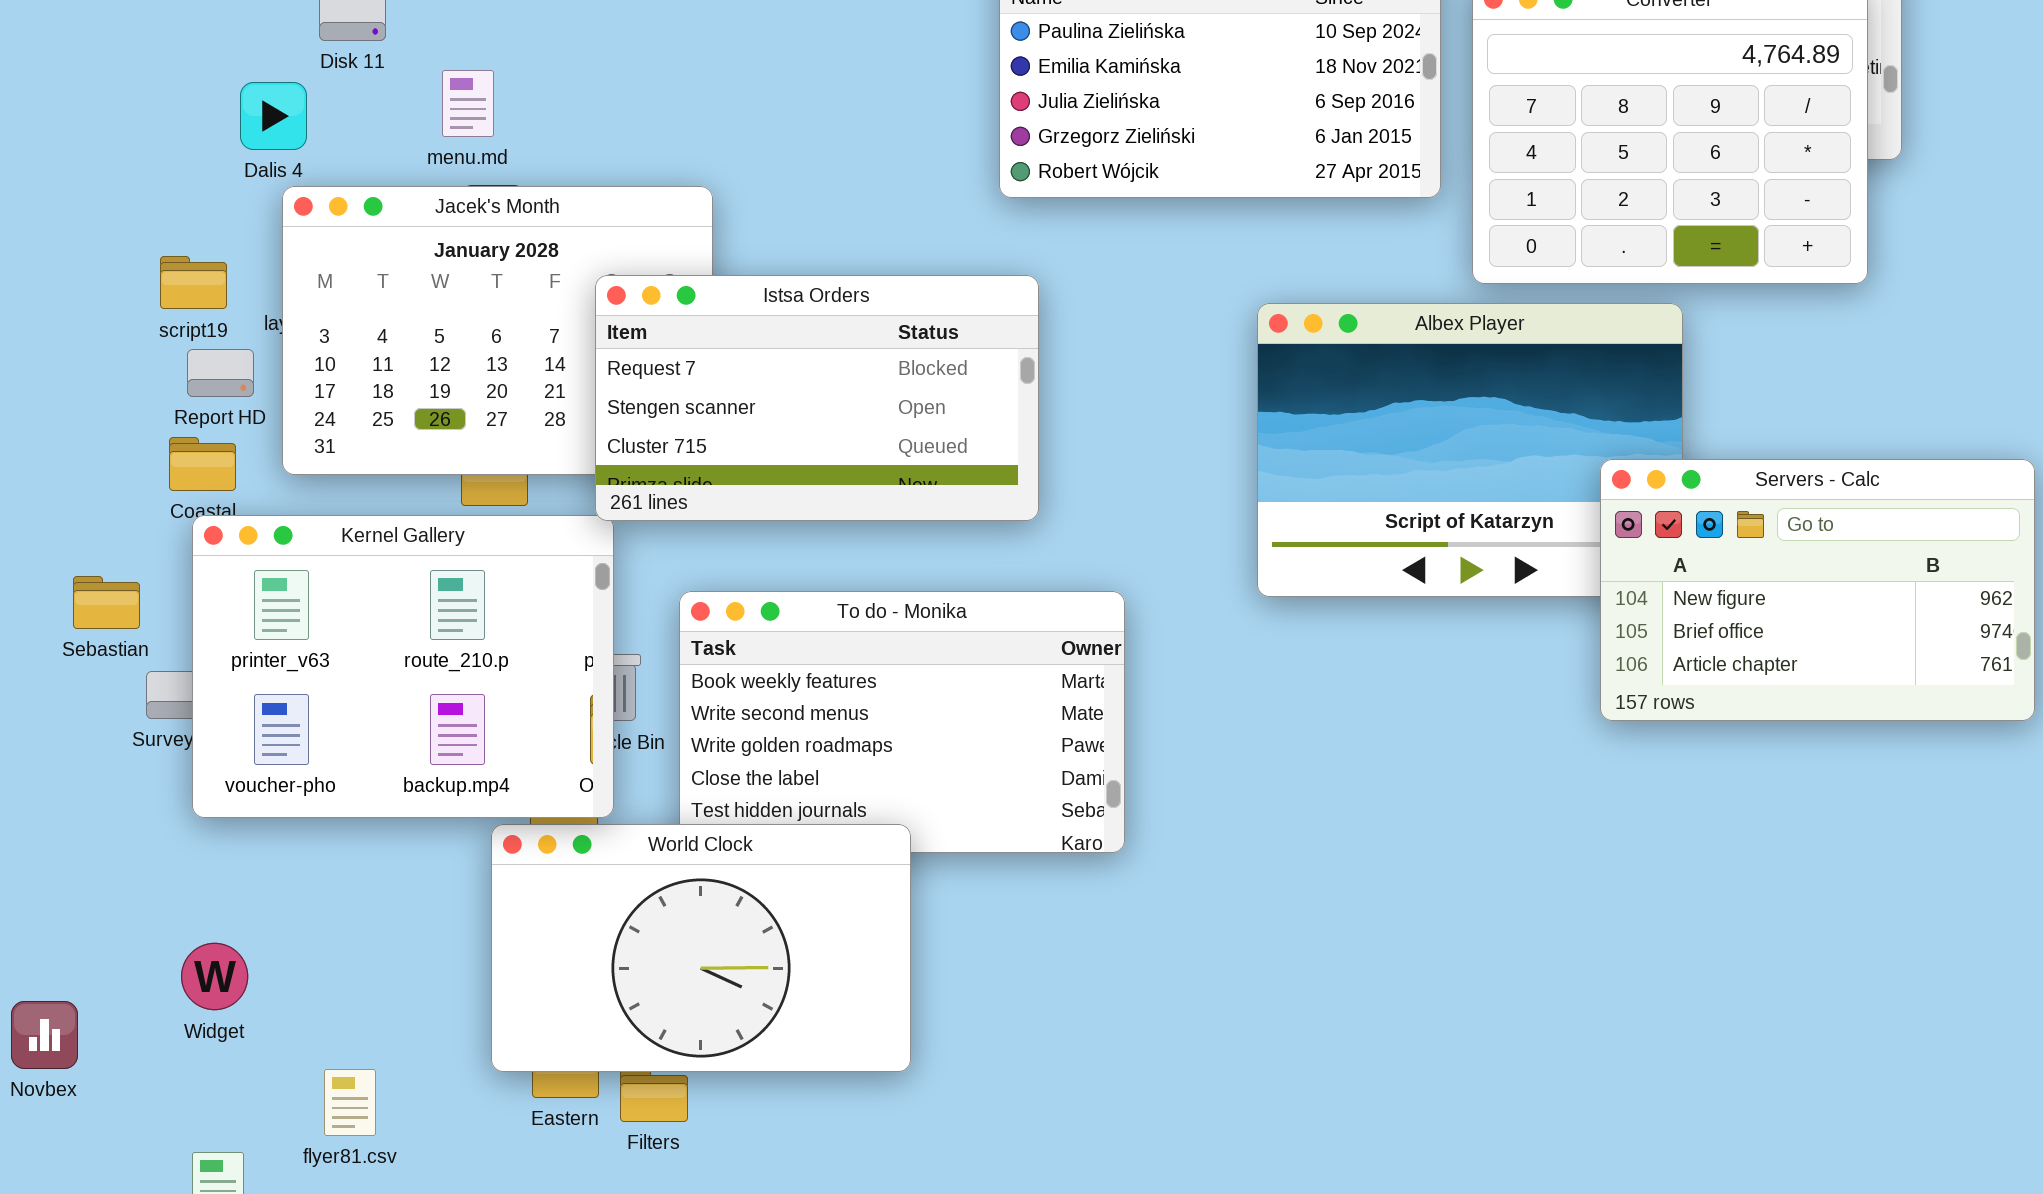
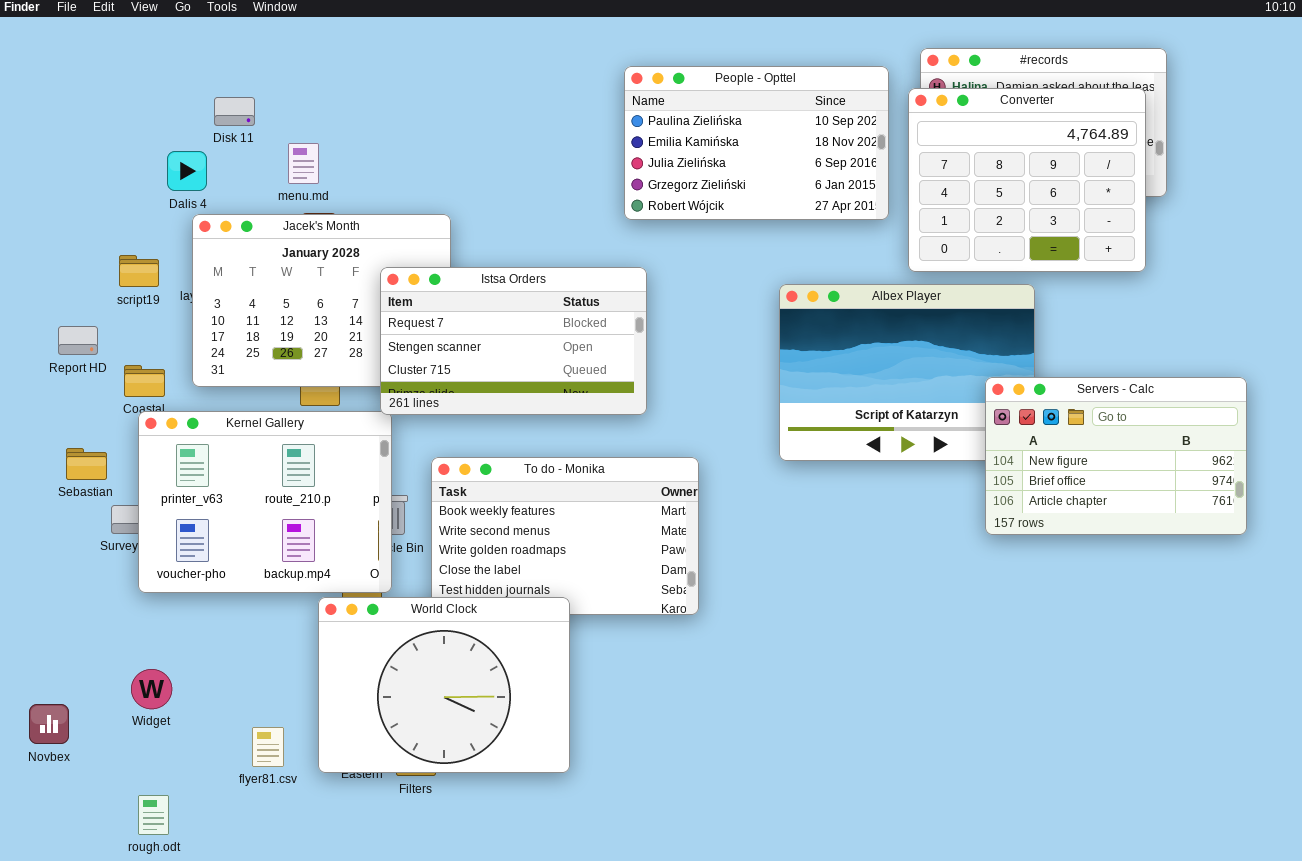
Report HD: [187,349,254,397] -> [58,326,98,355], moved
World Clock: [491,824,911,1072] -> [318,597,570,773], resized
flyer81.csv: [324,1069,376,1136] -> [252,727,284,767], moved

